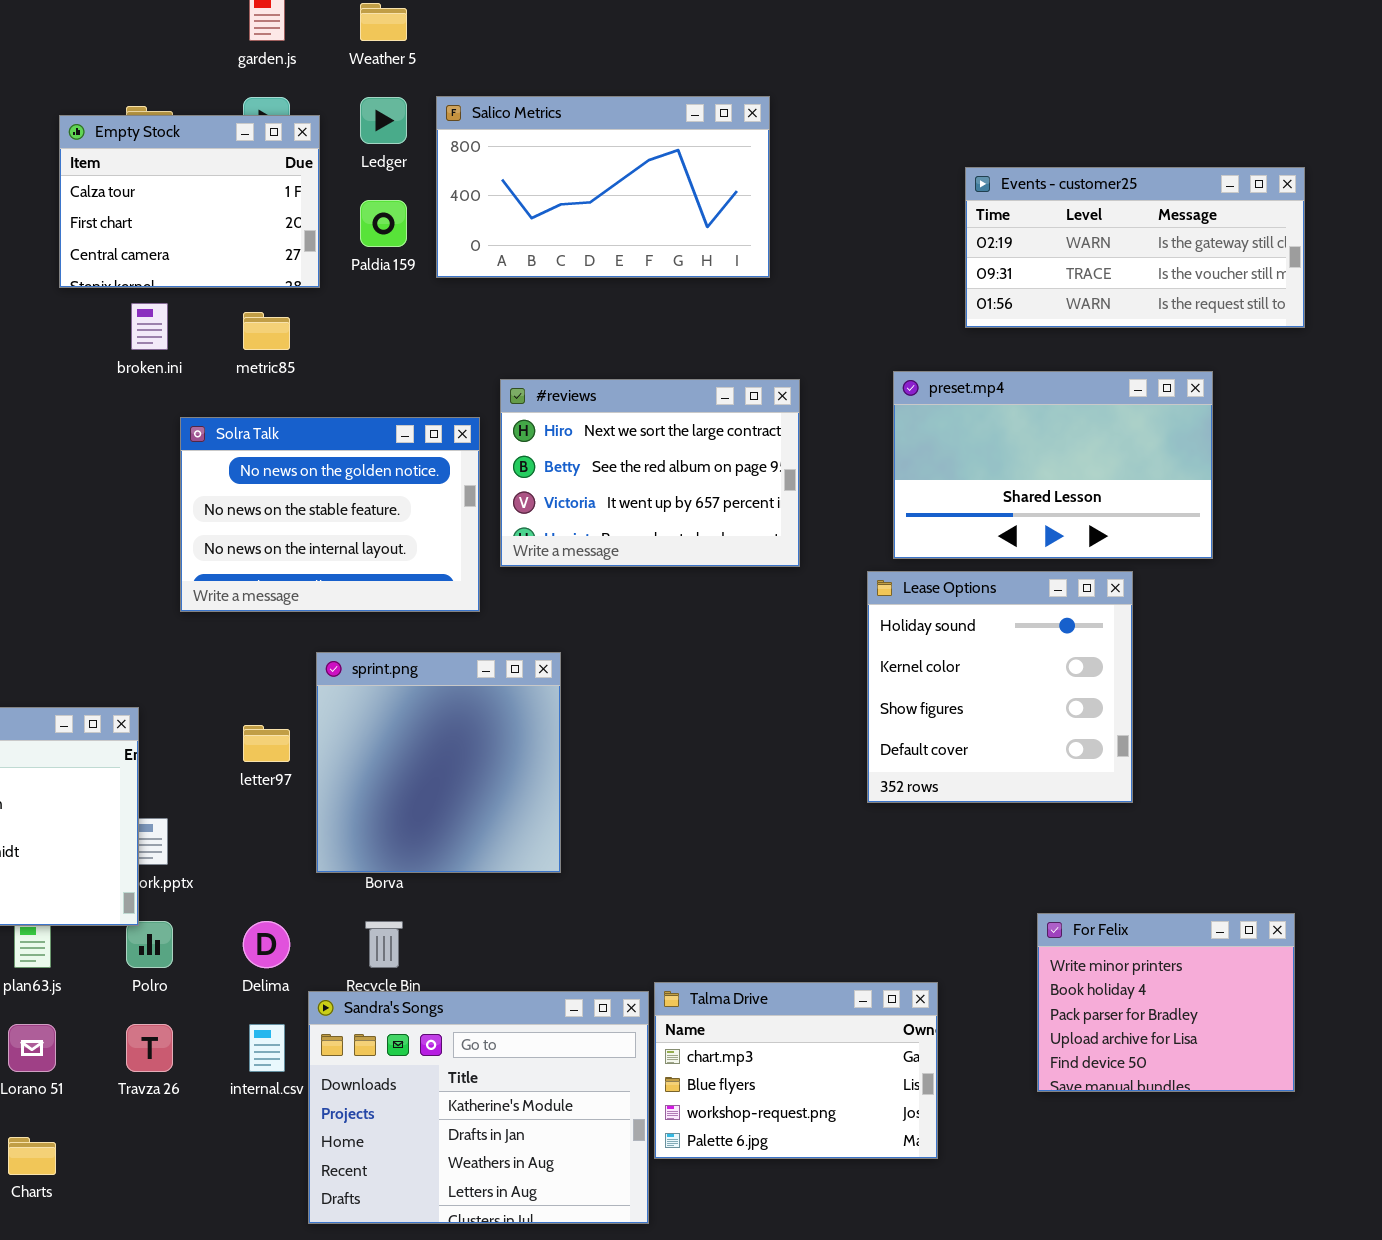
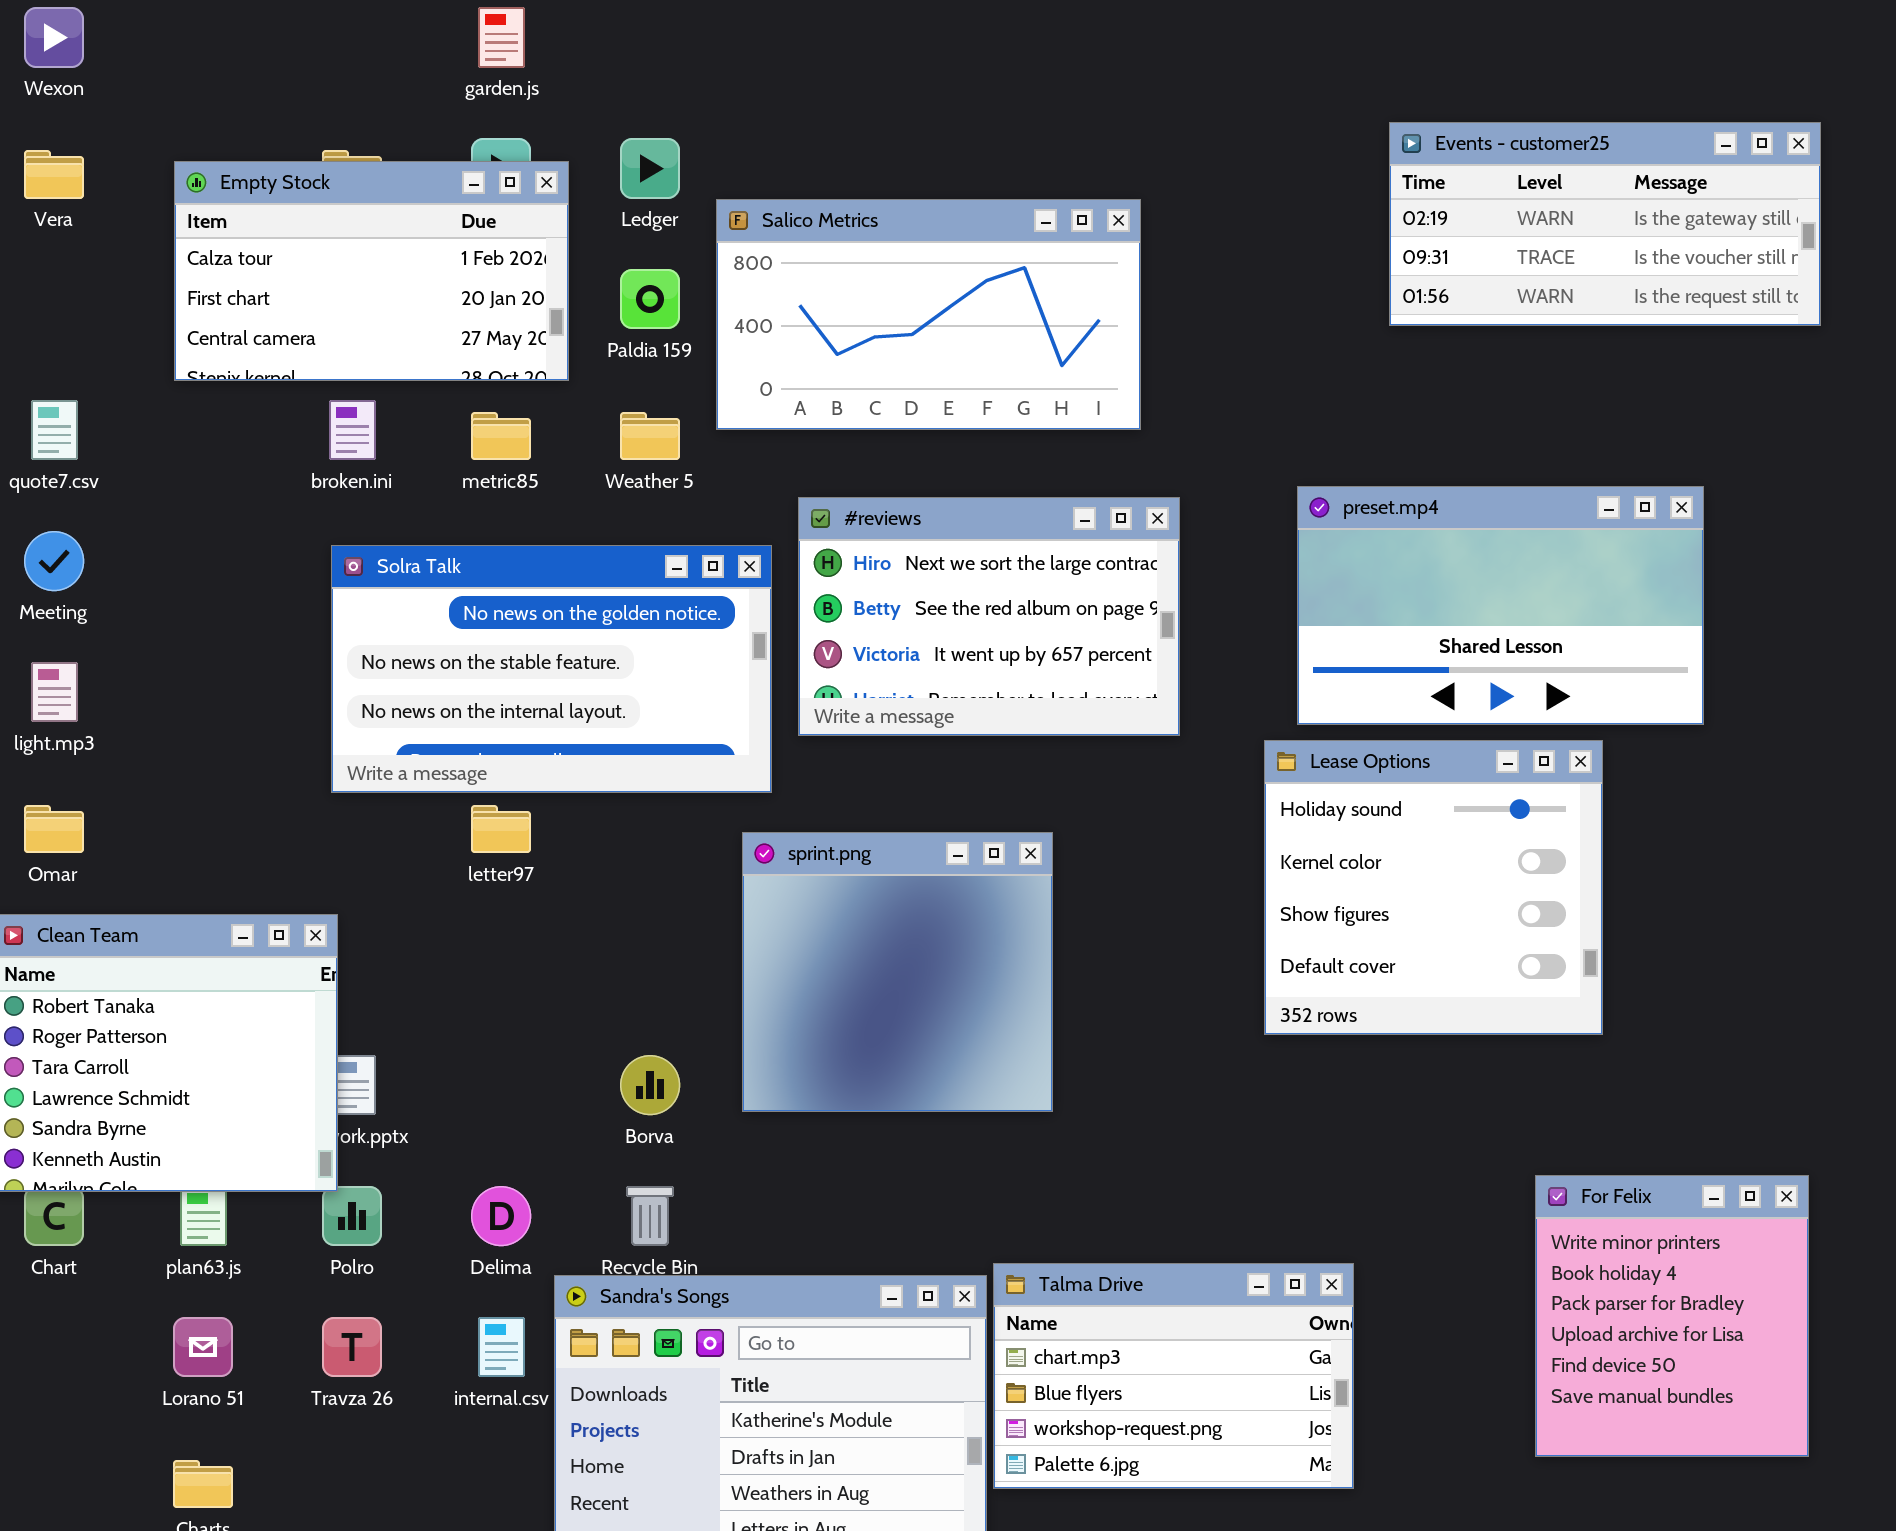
Weather 5: [360,3,407,41] -> [620,412,680,460], moved
Salico Metrics: [436,96,770,278] -> [716,199,1141,430], moved
Empty Stock: [59,115,320,288] -> [174,161,569,381], resized
Events - customer25: [965,167,1305,328] -> [1389,122,1821,326], moved
Solra Talk: [180,417,480,612] -> [331,545,772,793], resized
sprint.png: [316,652,561,873] -> [742,832,1053,1112], moved
letter97: [243,725,290,762] -> [471,805,531,853], moved
For Felix: [1037,913,1295,1092] -> [1535,1175,1809,1457], resized

